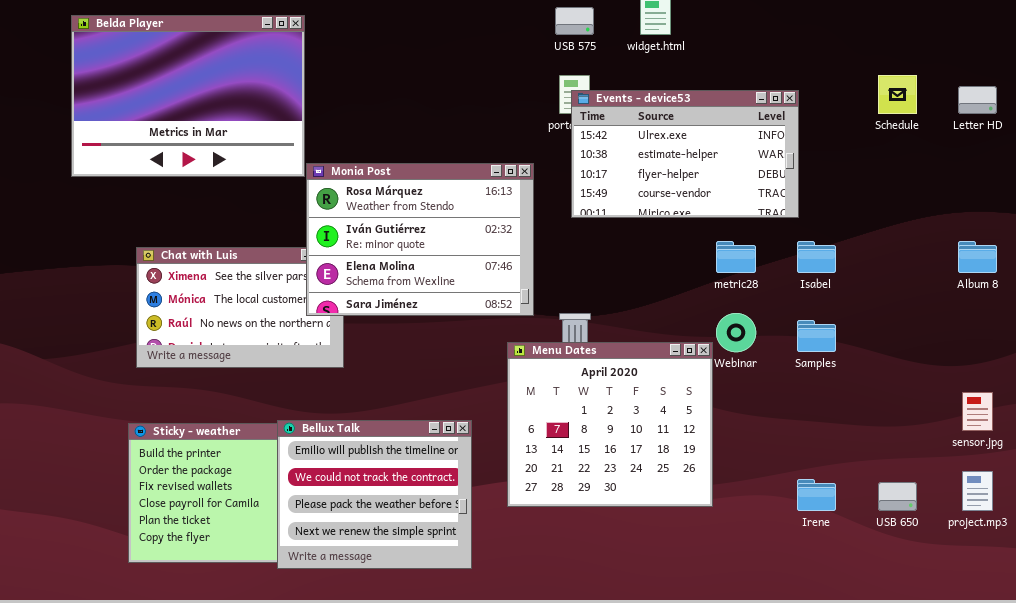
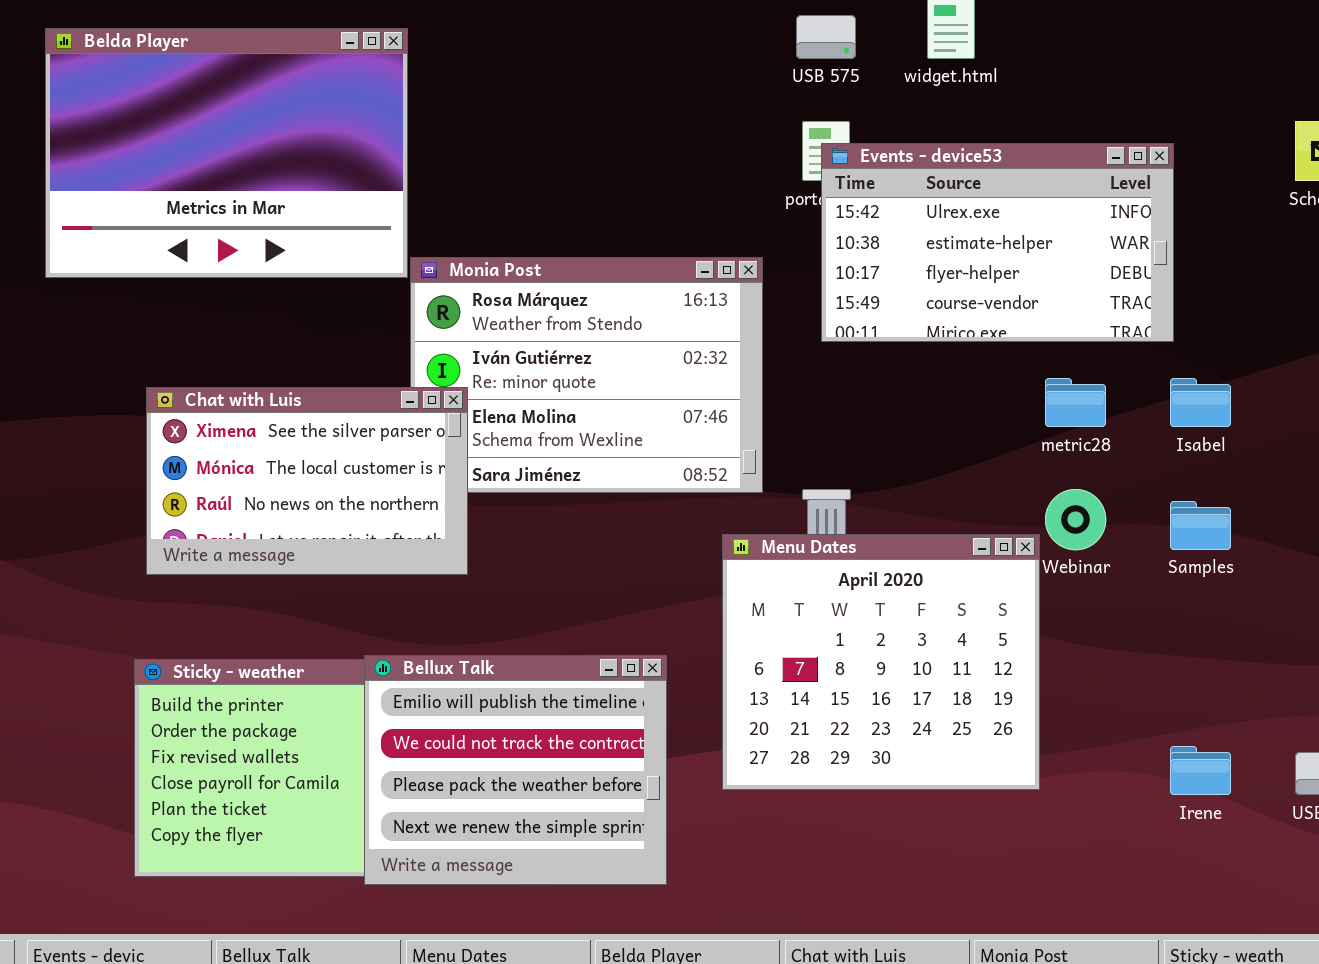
Chat with Luis: [136,247,344,368] -> [146,387,468,575], raised

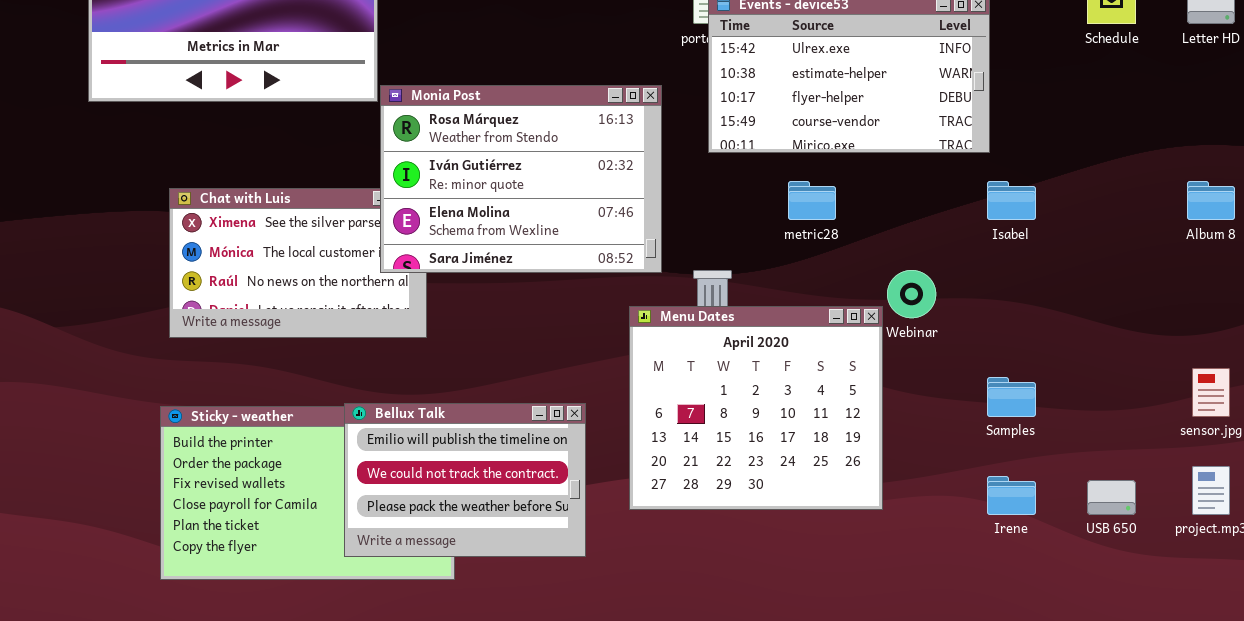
Monia Post: [410,257,763,493] -> [380,85,662,273], raised
metric28: [1045,378,1106,427] -> [788,181,836,220], moved
Samples: [1170,501,1231,550] -> [987,377,1036,417], moved
Bellux Talk: [364,655,667,885] -> [344,403,586,557], resized

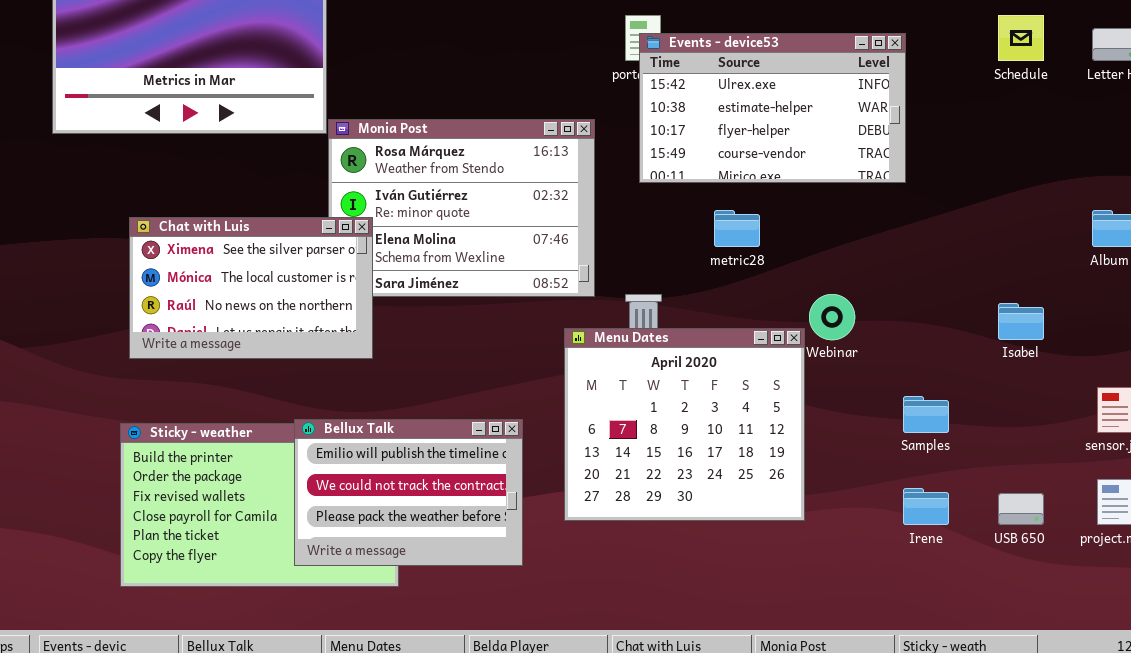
Isabel: [987,181,1036,220] -> [998,303,1044,340], moved
Chat with Luis: [169,188,427,338] -> [129,217,373,359], raised

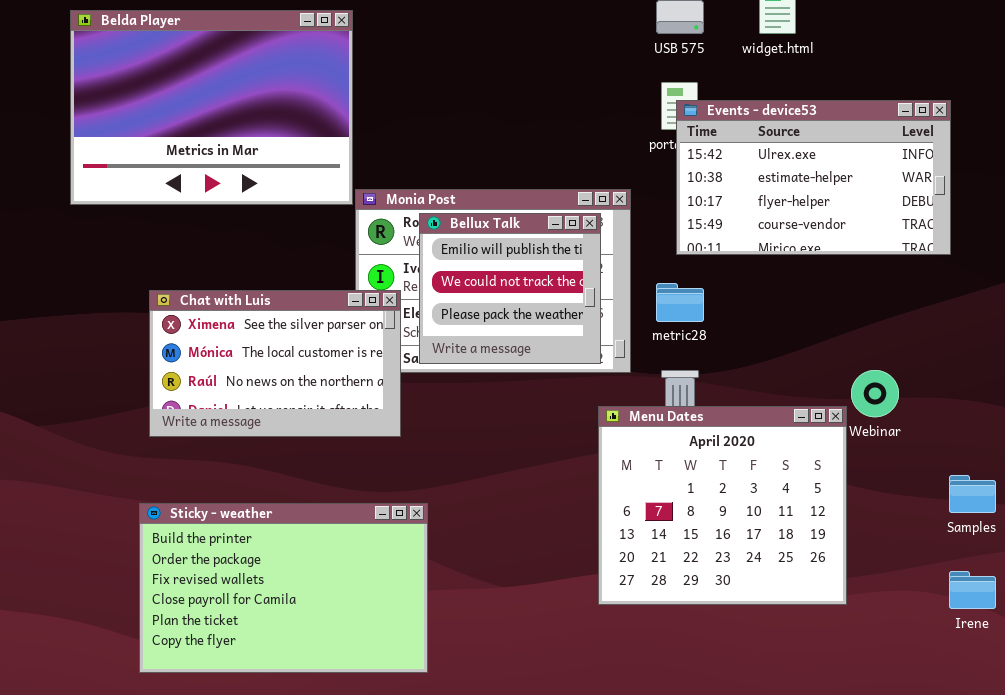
metric28: [714,210,760,247] -> [656,283,704,322], moved
Bellux Talk: [294,419,523,566] -> [419,213,601,364], moved, resized

